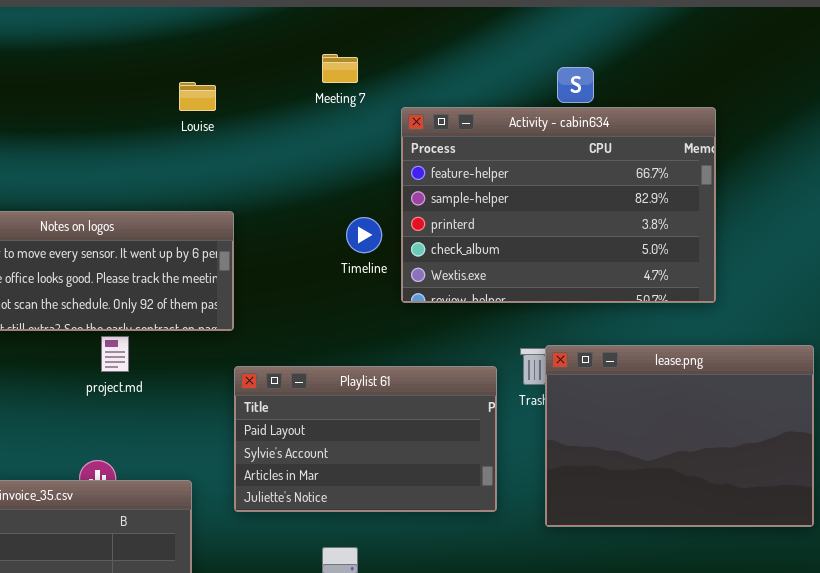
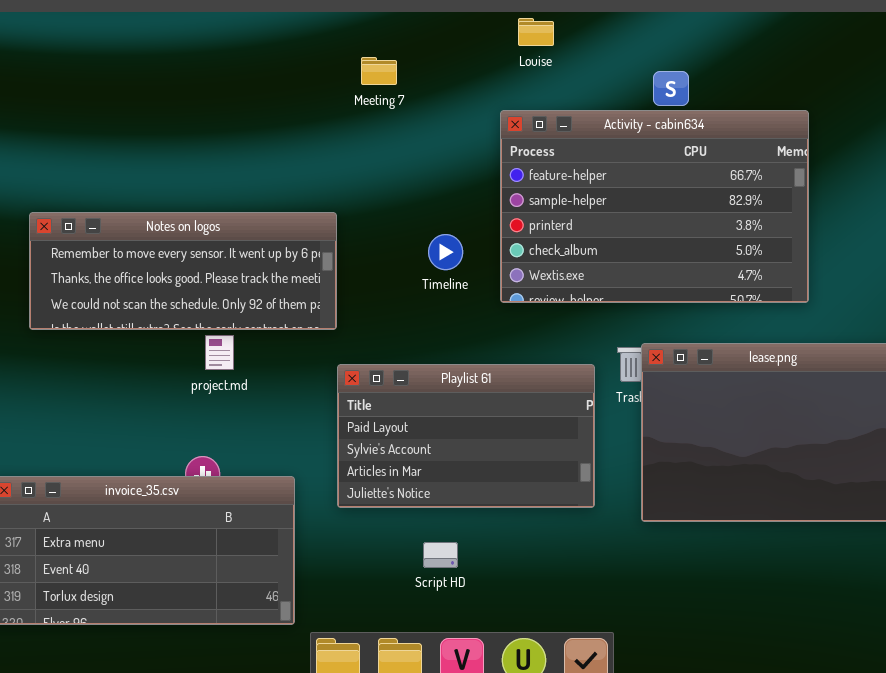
Meeting 7: [322,54,358,83] -> [361,57,397,85], moved
Louise: [179,82,216,111] -> [518,18,554,46], moved
Timeline: [346,217,382,253] -> [428,234,463,270], moved

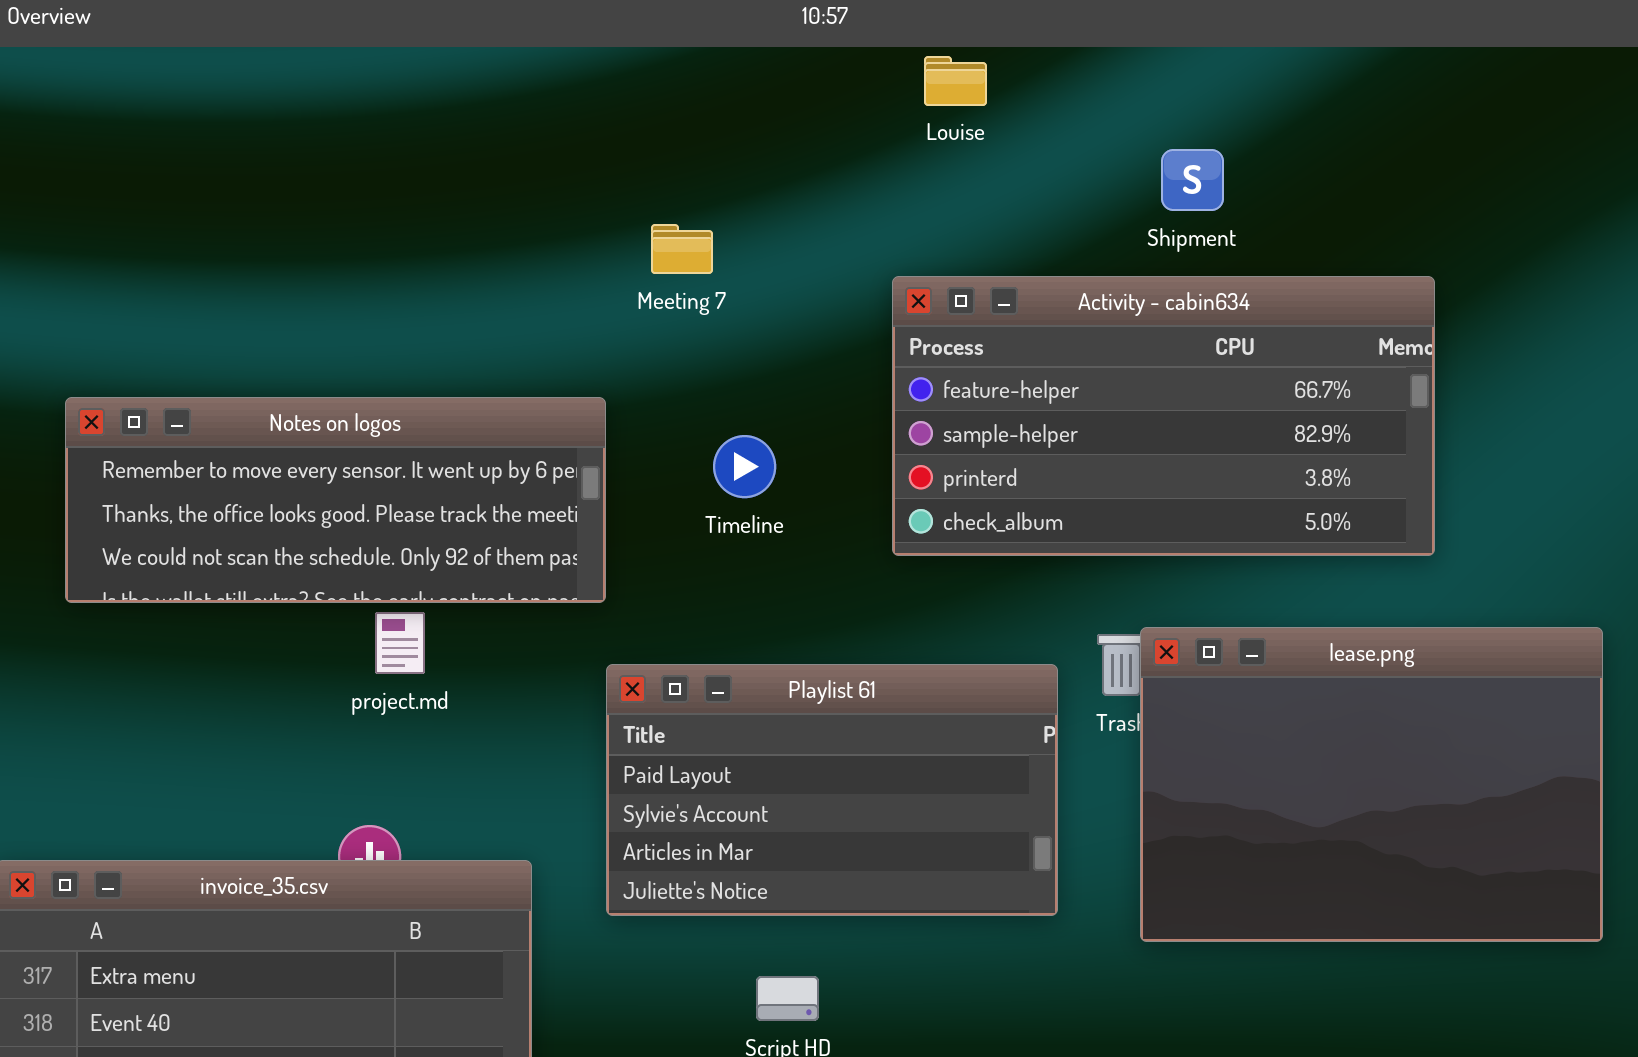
Meeting 7: [361,57,397,85] -> [651,224,713,274], moved
Activity - cabin634: [500,110,809,303] -> [892,276,1435,556], resized
Timeline: [428,234,463,270] -> [713,435,776,498], moved

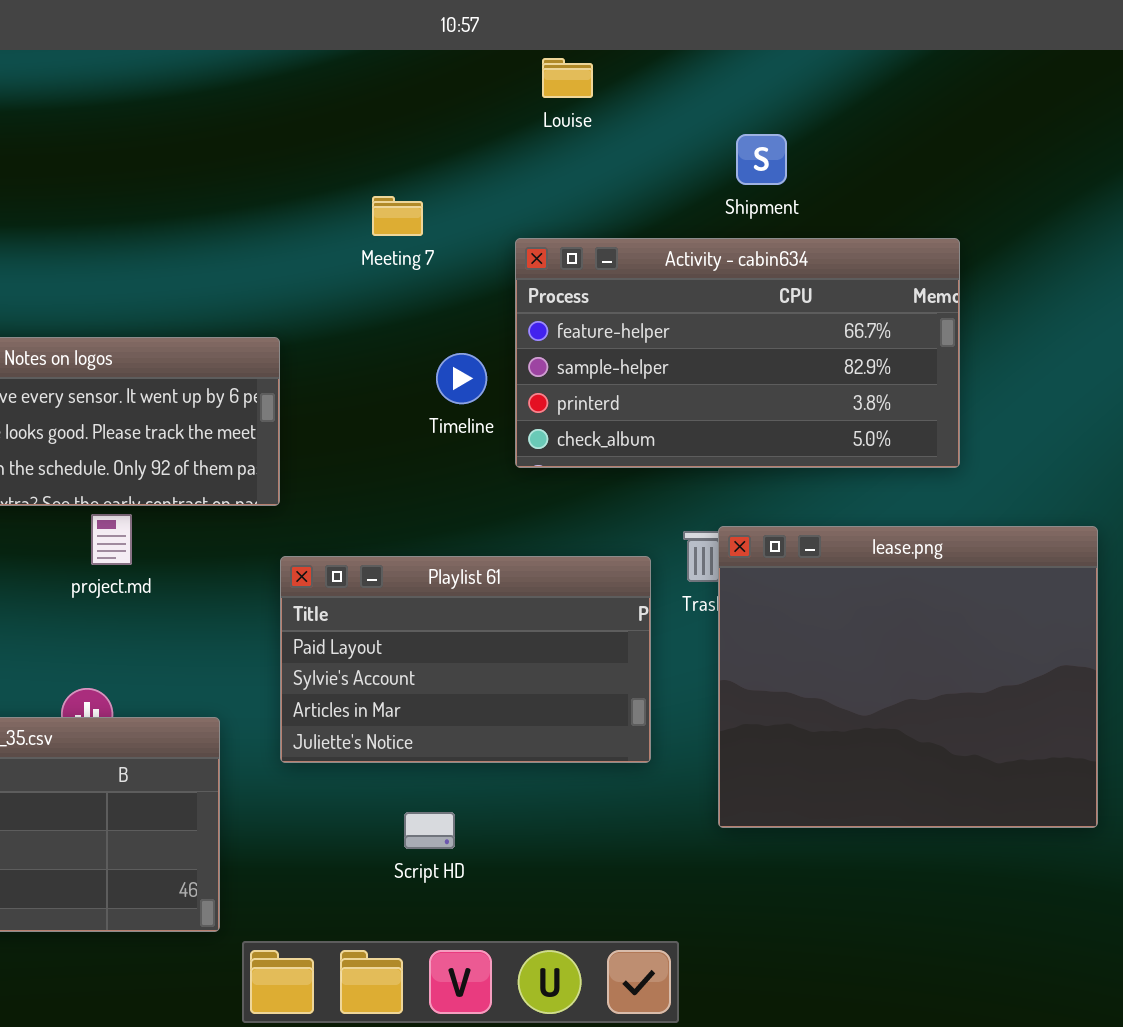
Meeting 7: [651,224,713,274] -> [372,196,423,236], moved
Timeline: [713,435,776,498] -> [436,353,487,404], moved
lease.png: [1140,627,1603,942] -> [718,526,1098,828], resized

